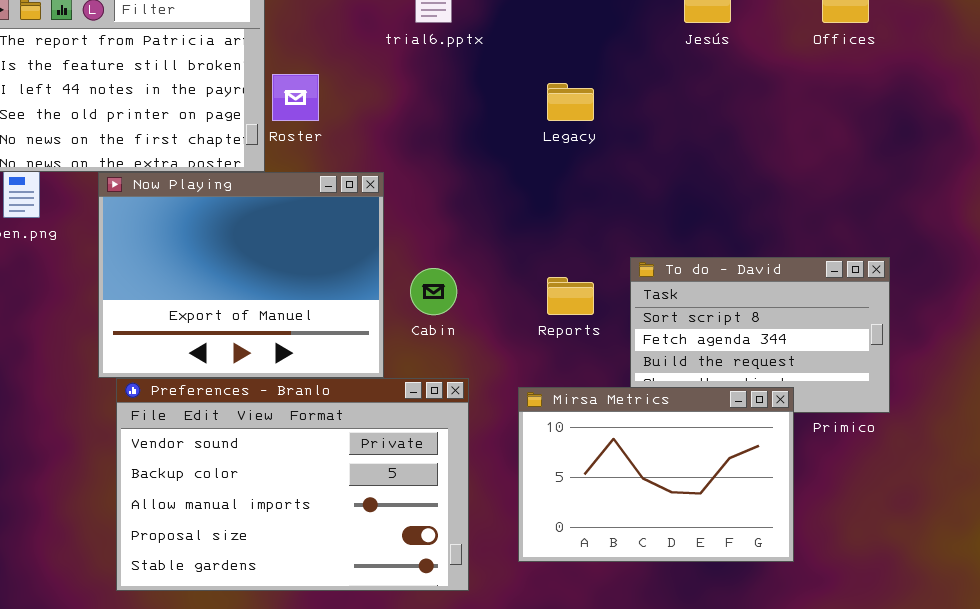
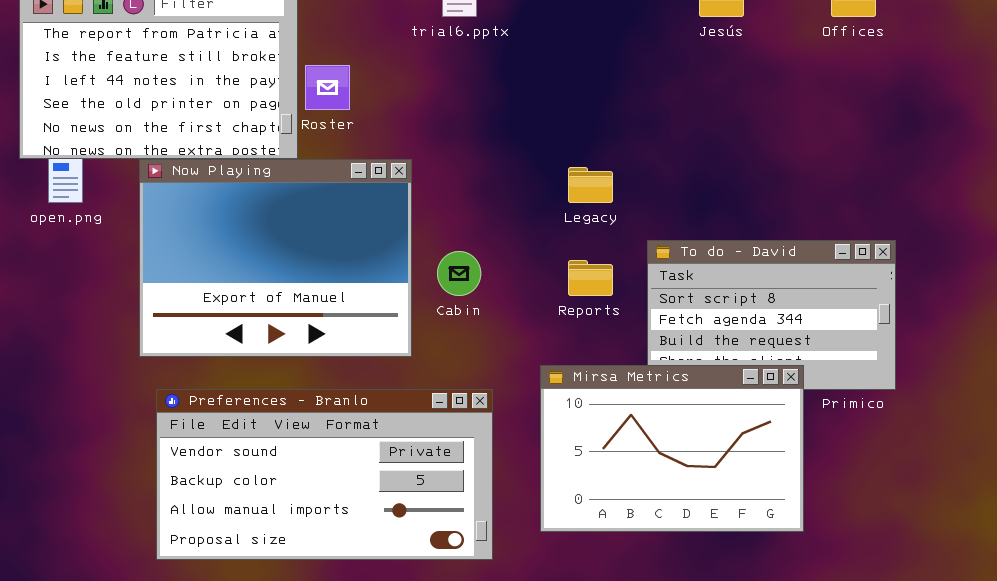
Legacy: [547,83,594,121] -> [568,167,613,203], moved
Preferences - Branlo: [116,378,469,591] -> [156,389,493,560], resized

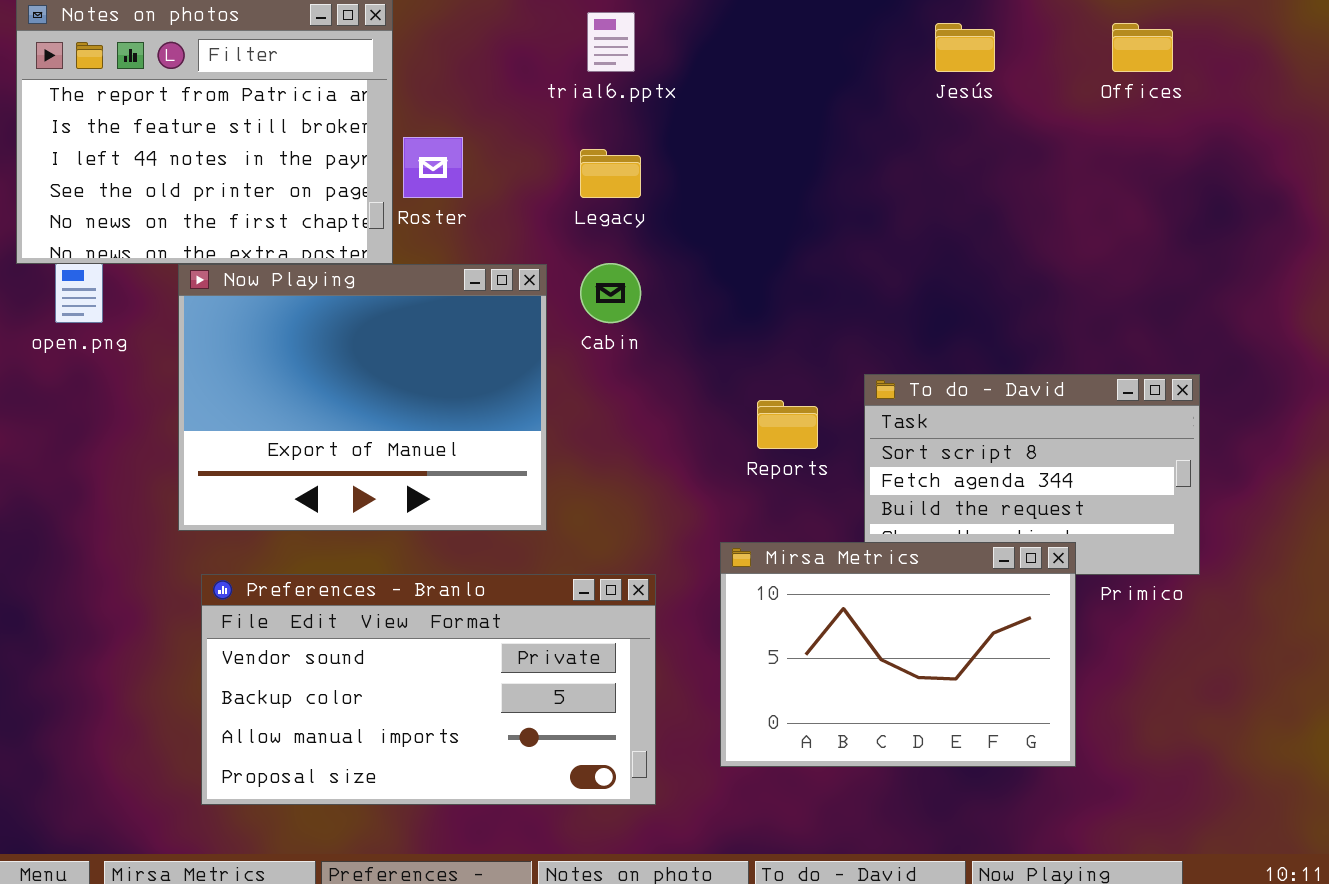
Legacy: [568,167,613,203] -> [580,149,641,198], moved
Cabin: [437,251,481,296] -> [580,263,641,323], moved

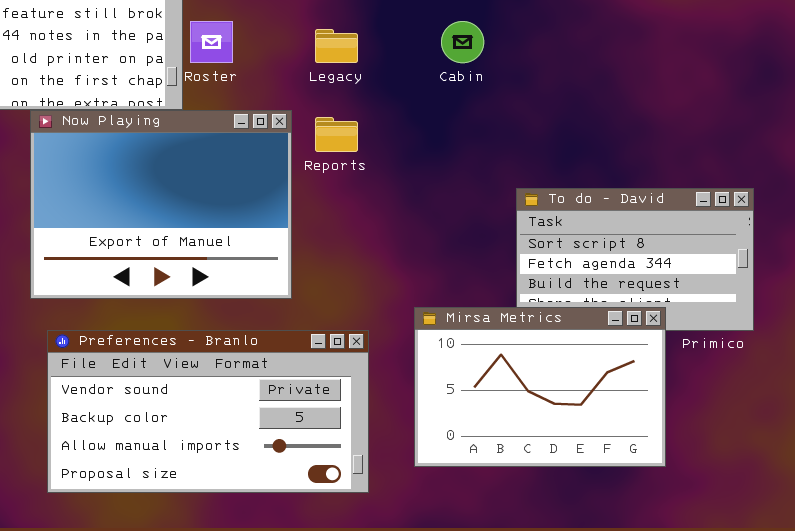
Cabin: [580,263,641,323] -> [441,21,484,63], moved
Reports: [757,400,818,449] -> [315,117,358,152], moved

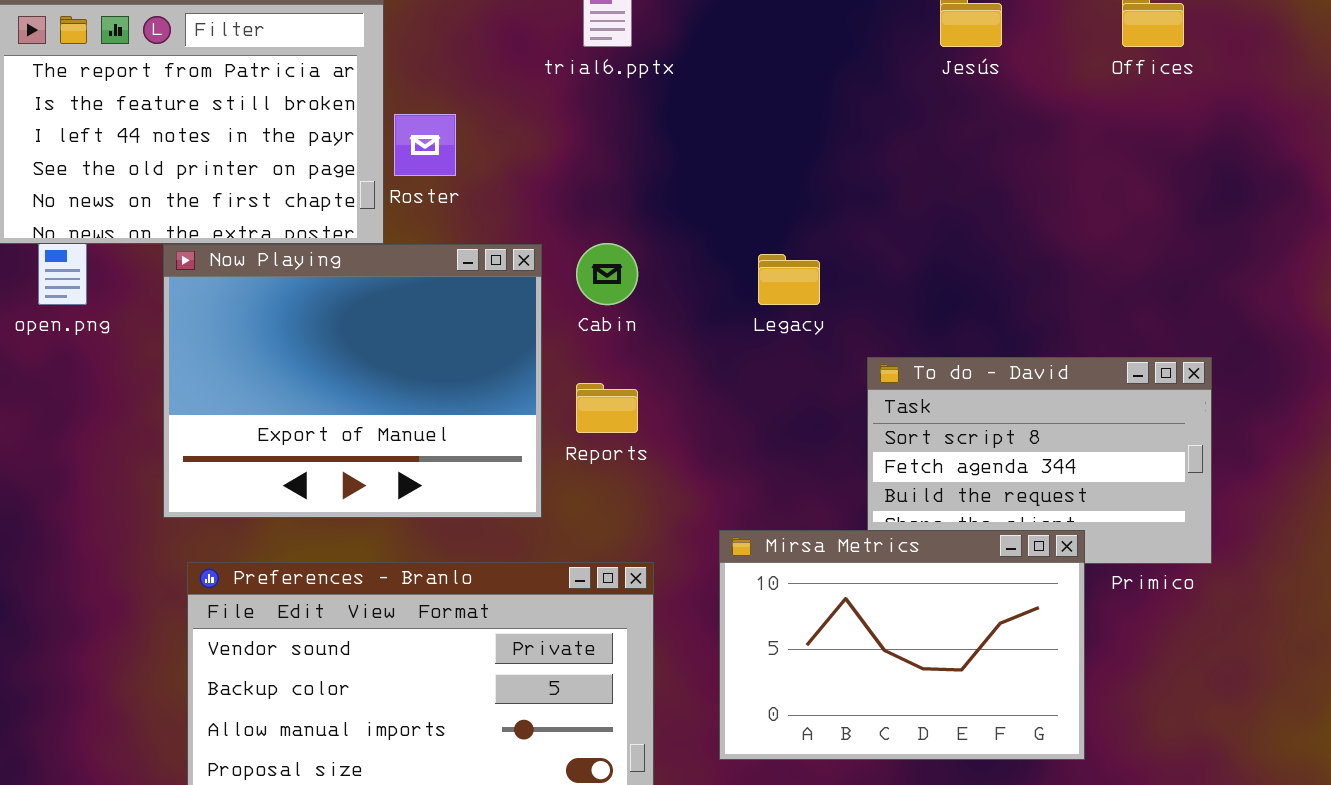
Cabin: [441,21,484,63] -> [576,243,638,305], moved
Legacy: [315,29,358,63] -> [758,254,820,305], moved
Reports: [315,117,358,152] -> [576,383,638,433], moved

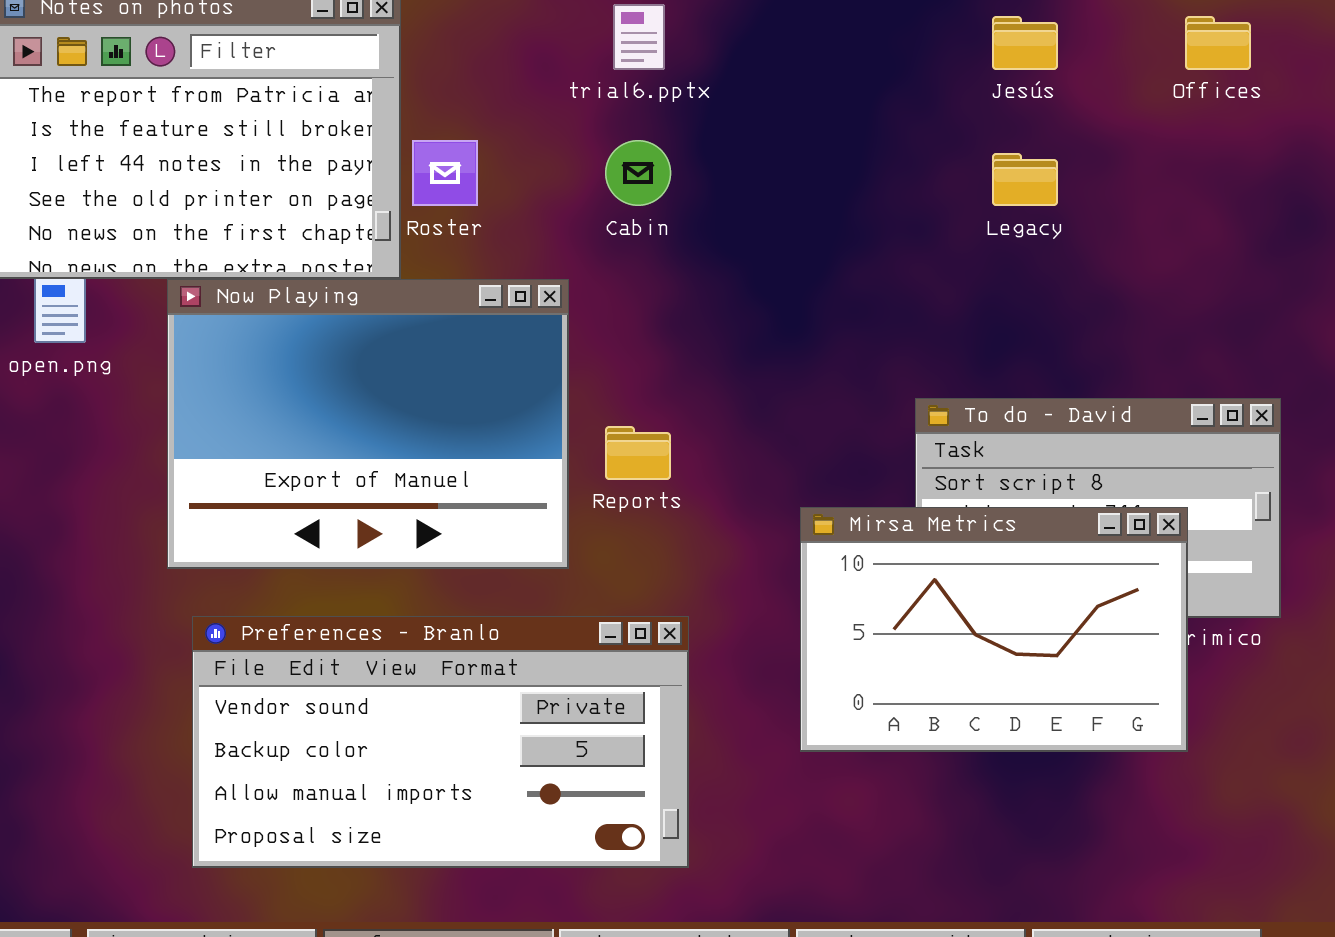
Cabin: [576,243,638,305] -> [605,140,671,206], moved
Legacy: [758,254,820,305] -> [992,153,1058,206], moved
Mirsa Metrics: [719,530,1085,760] -> [800,507,1188,752], moved

